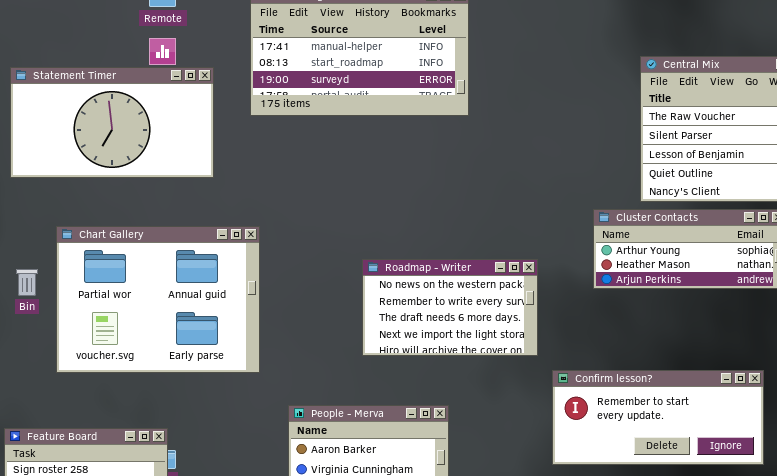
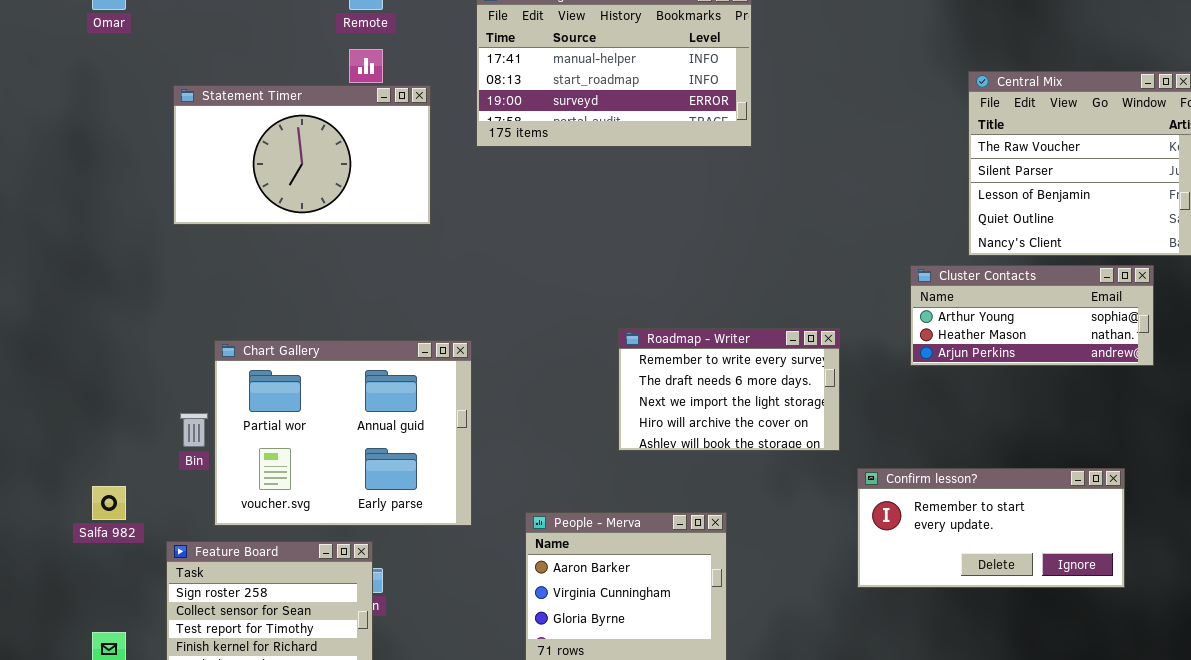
Chart Gallery: [56,226,260,373] -> [214,340,472,526], moved
Roadmap - Writer: [362,259,538,356] -> [618,328,840,451], scrolled down 1 row
Bin: [16,269,38,296] -> [180,413,208,447], moved

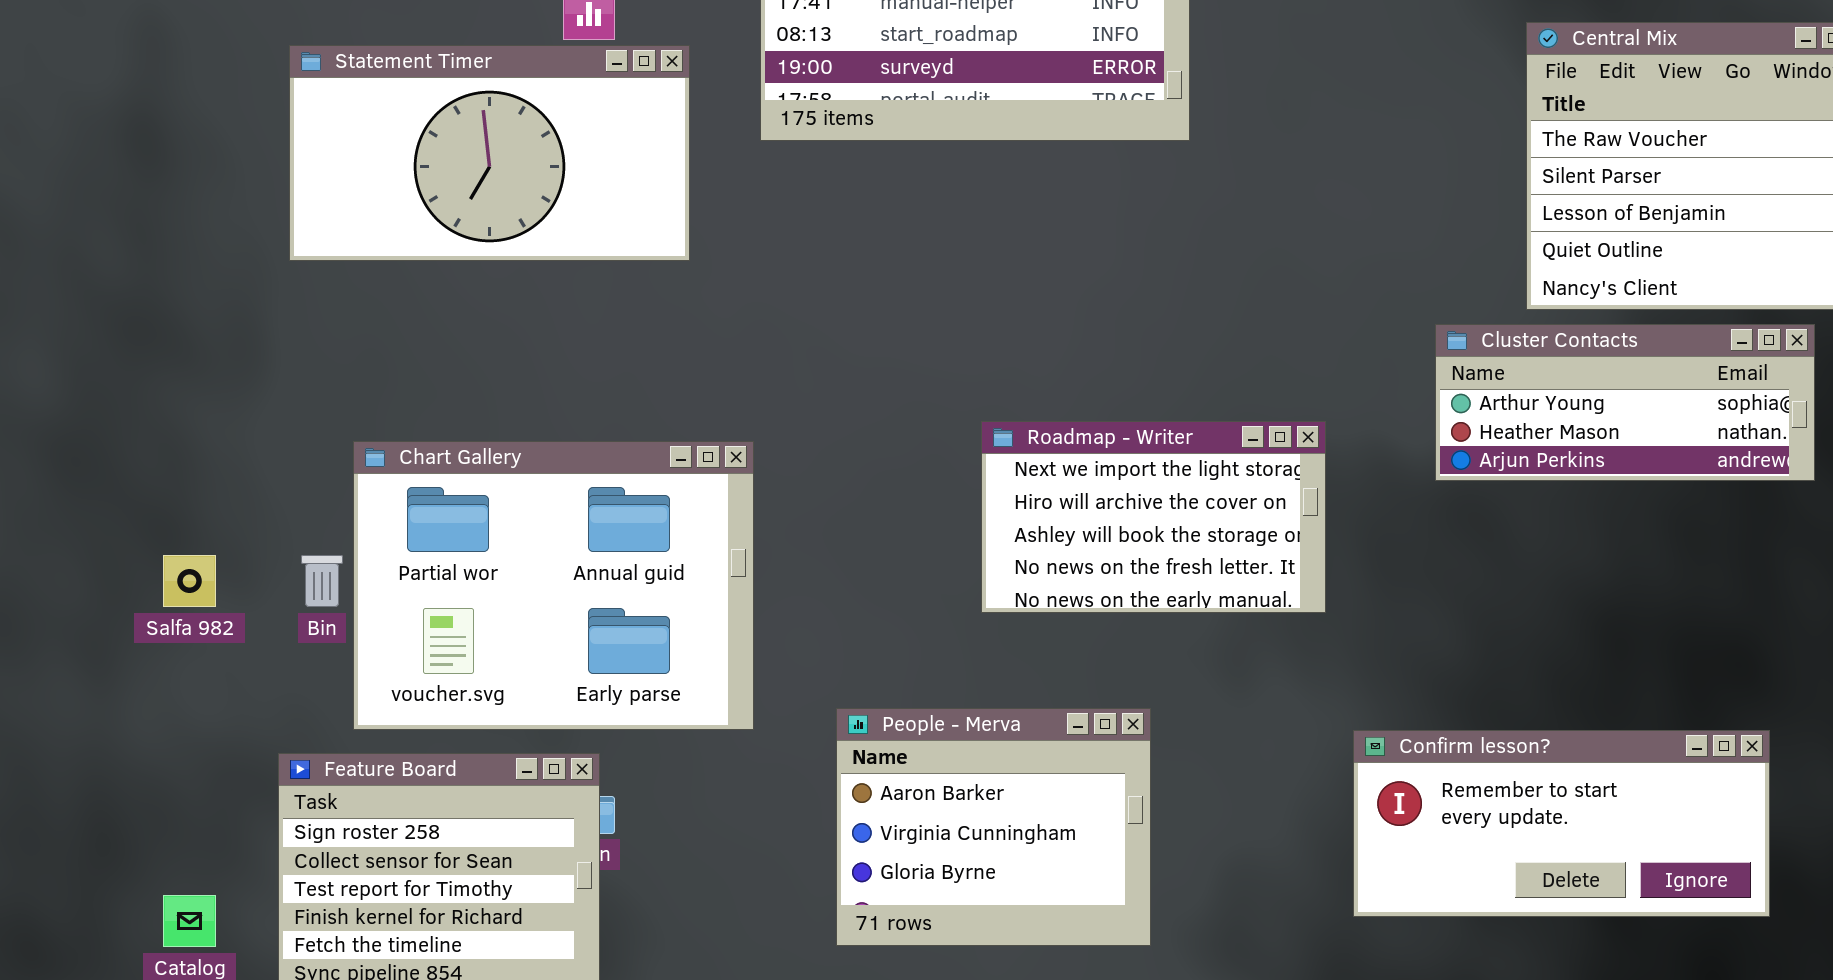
Roadmap - Writer: [618,328,840,451] -> [981,421,1326,613], scrolled down 2 rows
Confirm lesson?: [857,468,1125,588] -> [1353,730,1770,917], moved
Salfa 982: [92,486,126,520] -> [163,555,216,607], moved

